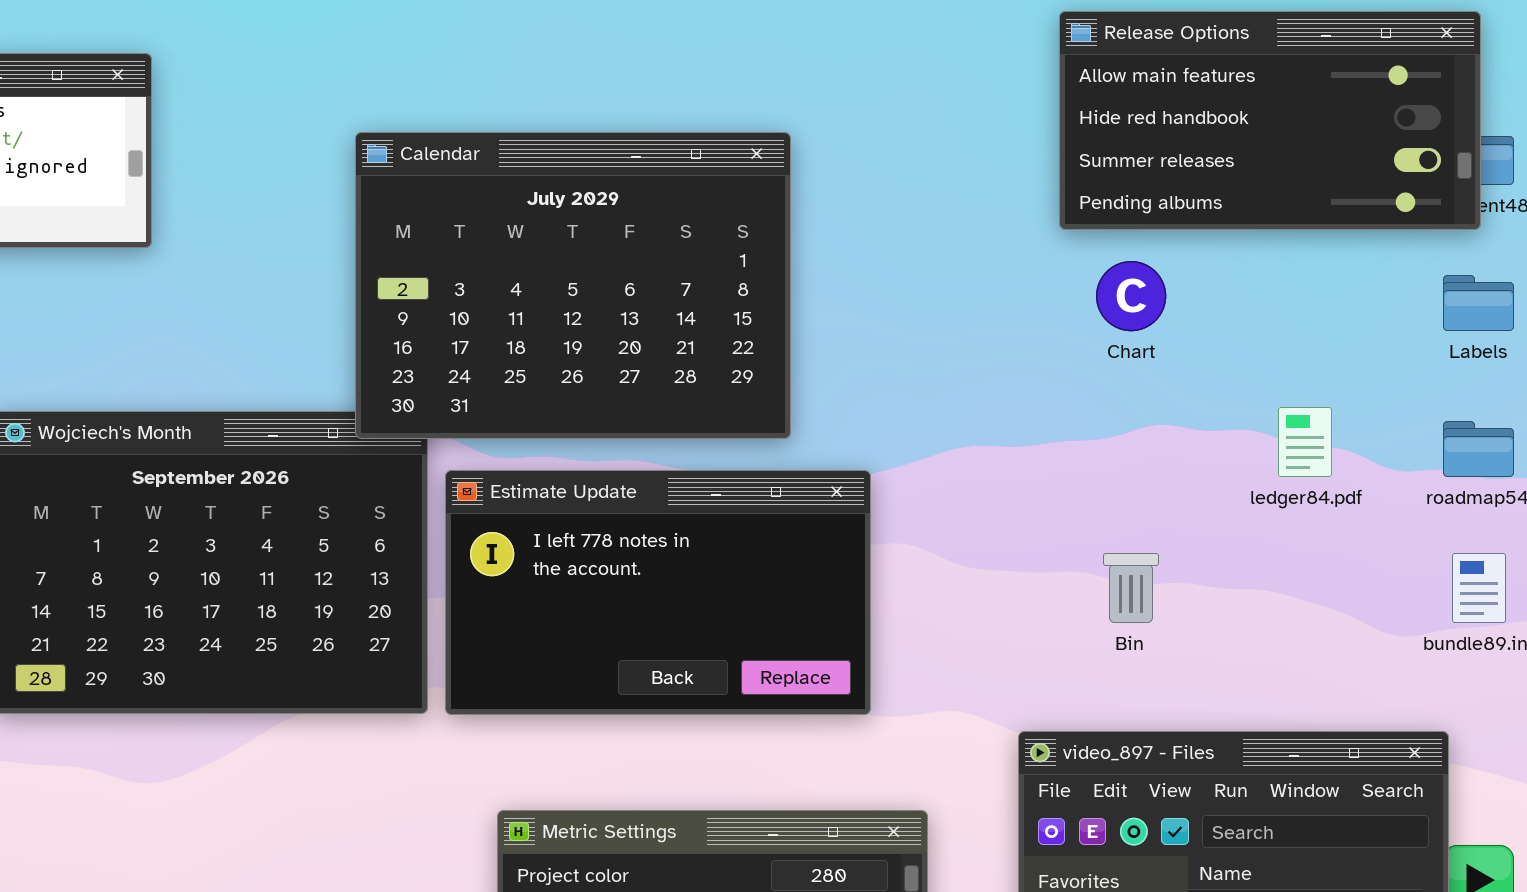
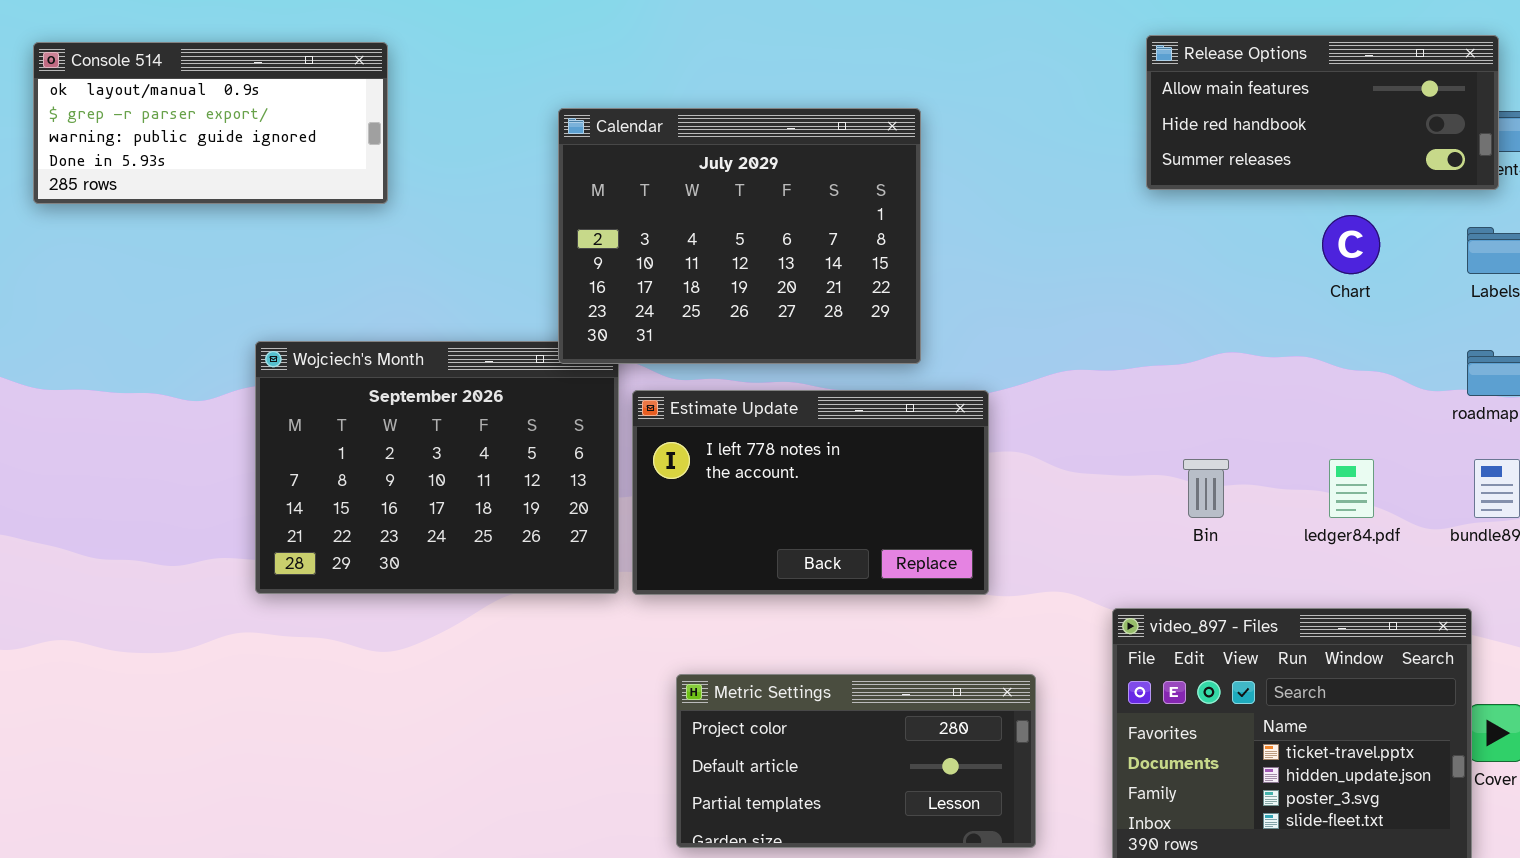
Release Options: [1059,11,1481,230] -> [1146,35,1499,190], resized
Chart: [1096,261,1166,331] -> [1322,215,1380,274], moved
ledger84.pdf: [1278,407,1332,477] -> [1329,459,1374,518], moved

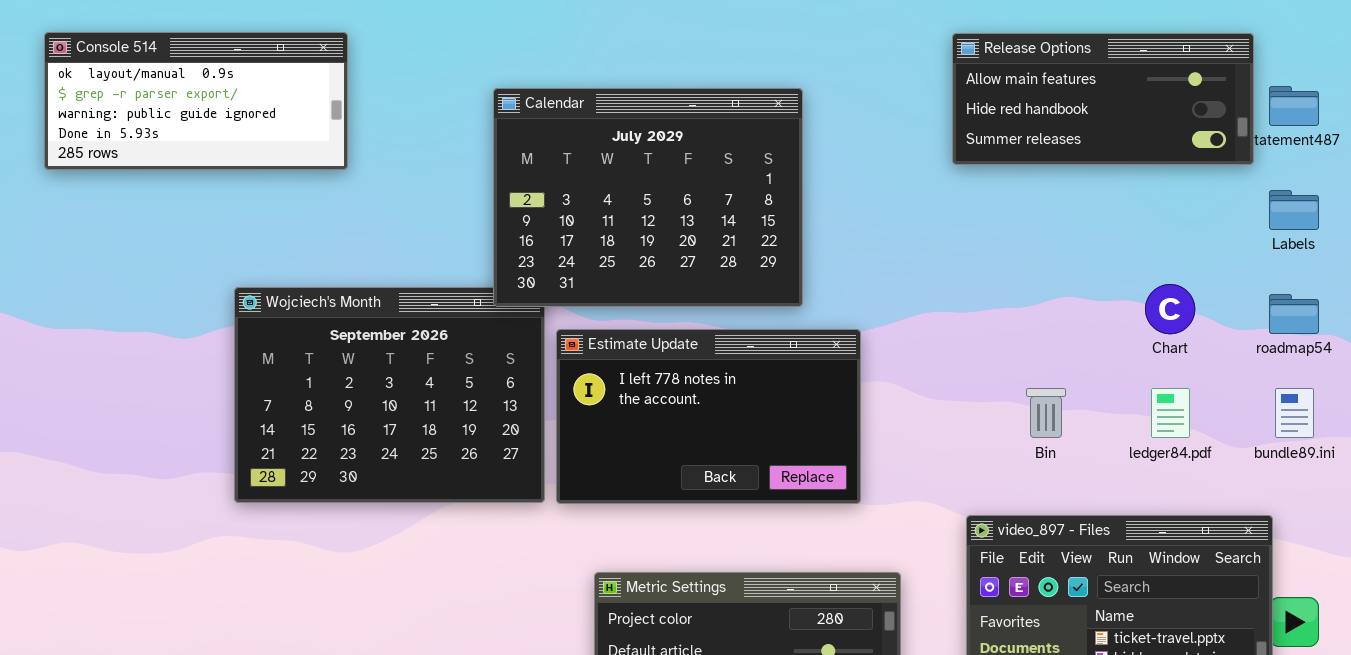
Release Options: [1146,35,1499,190] -> [952,33,1254,165], moved
Chart: [1322,215,1380,274] -> [1145,284,1195,334], moved

